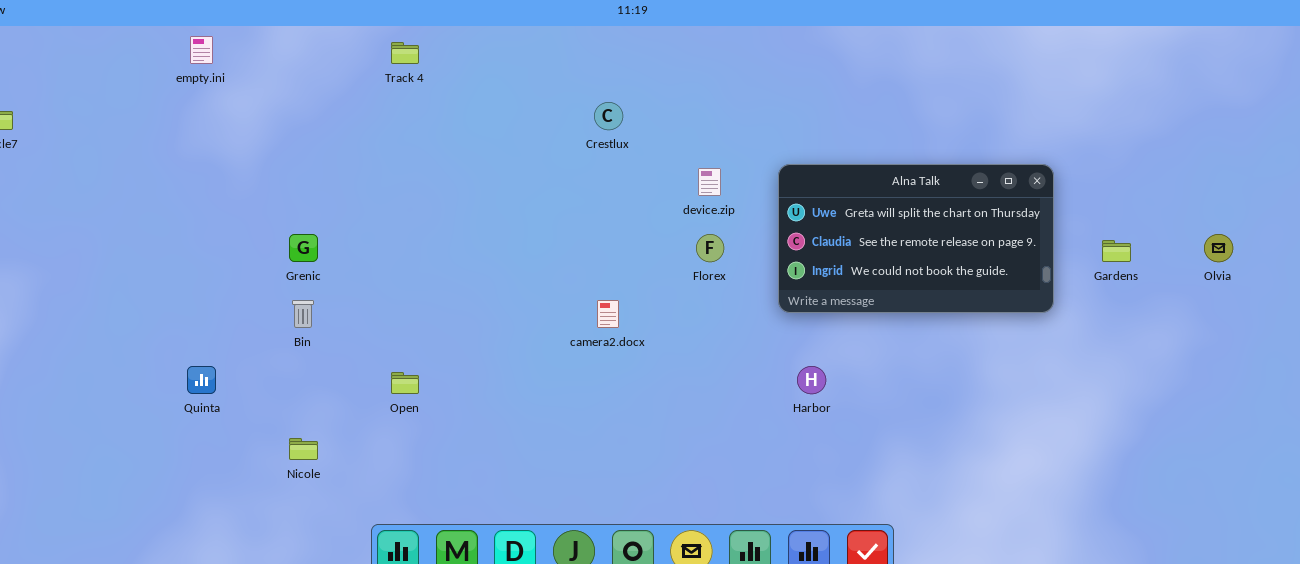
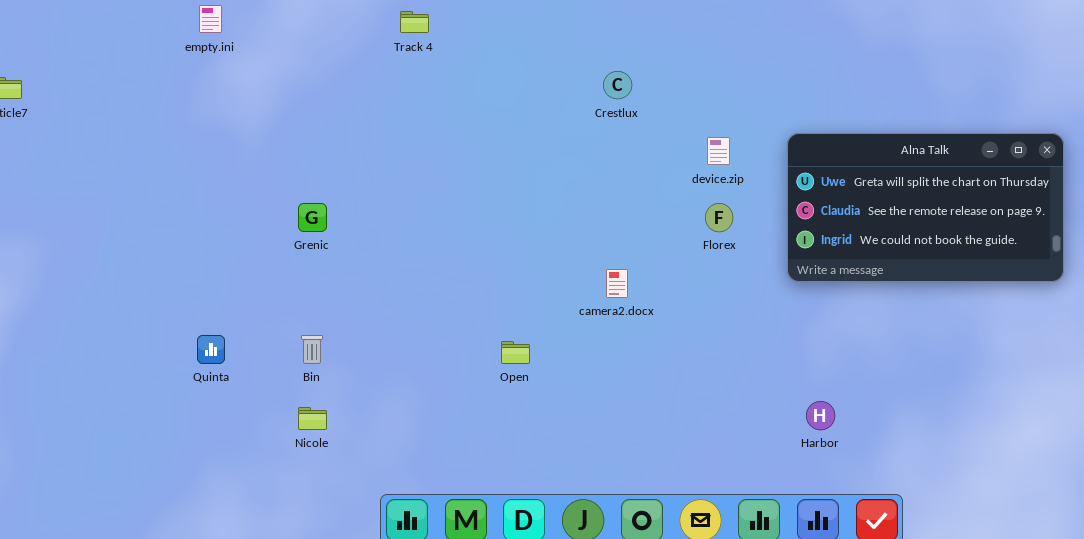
Bin: [292,300,314,328] -> [301,335,323,364], moved
Harbor: [797,366,826,394] -> [806,401,835,430], moved
Open: [391,372,419,394] -> [501,341,530,364], moved

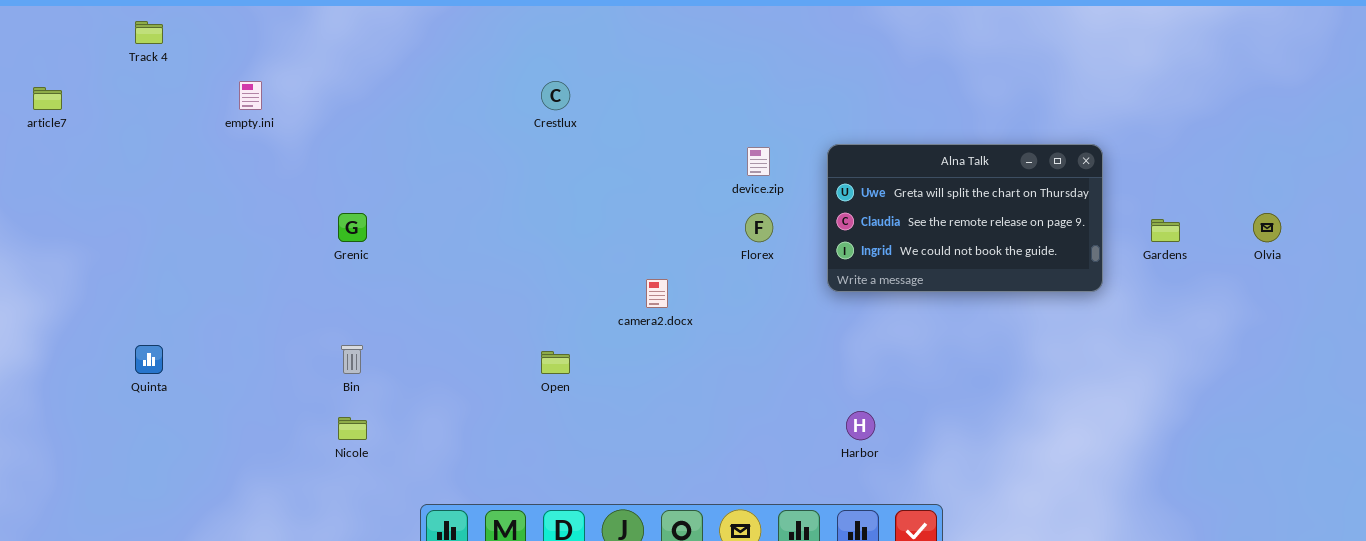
empty.ini: [199,5,222,33] -> [239,81,262,110], moved
Track 4: [400,11,429,33] -> [135,21,163,44], moved
Crestlux: [603,71,632,99] -> [541,81,570,110], moved
Quinta: [197,335,225,364] -> [135,345,163,374], moved

